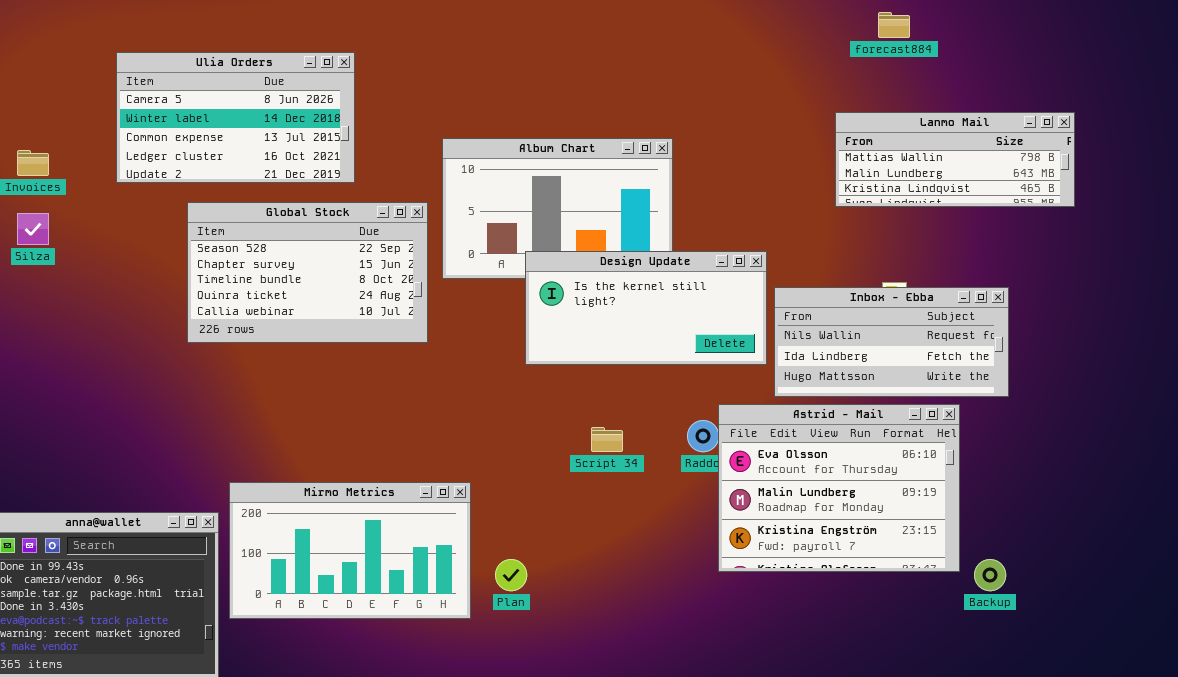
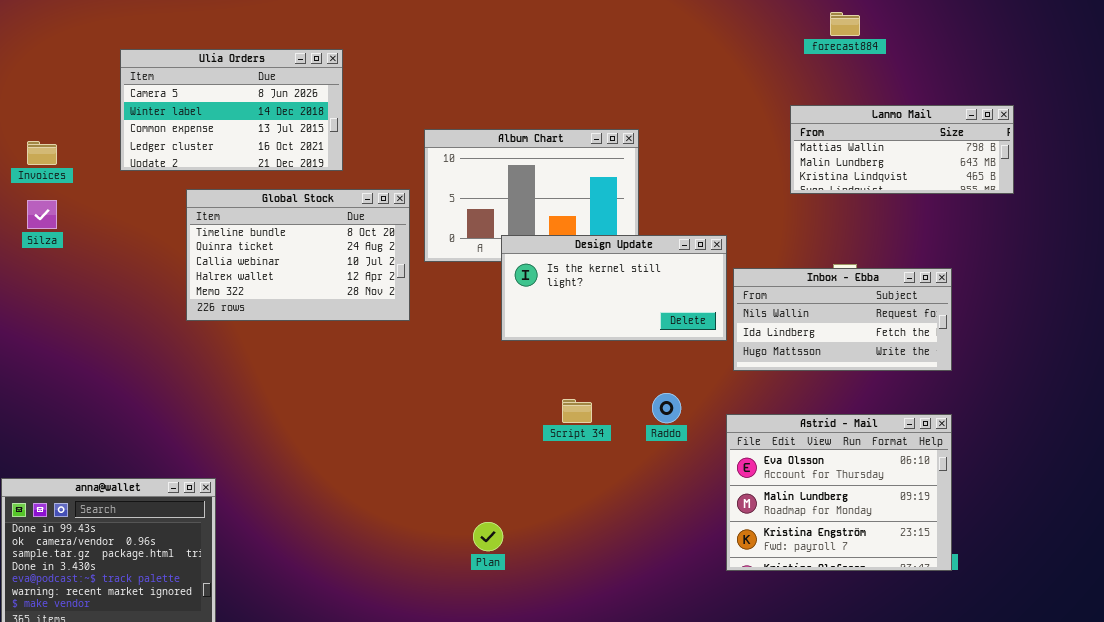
Global Stock: [187,202,428,343] -> [186,189,410,321], scrolled down 2 rows
Astrid - Mail: [718,404,960,572] -> [726,414,952,571], moved
Mirmo Metrics: [229,482,471,619] -> none, closed

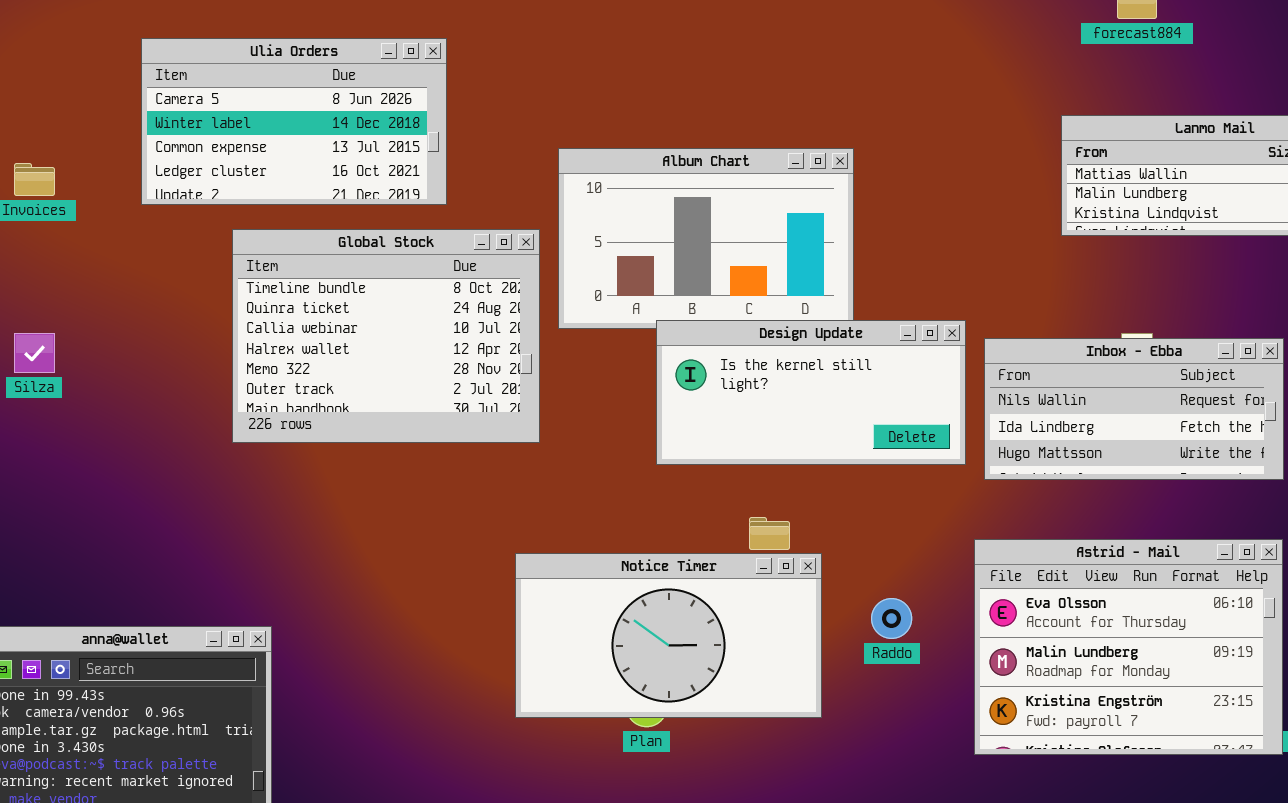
Global Stock: [186,189,410,321] -> [232,229,540,443], resized
Silza: [27,200,57,229] -> [14,333,55,373], moved
Design Update: [501,235,727,341] -> [656,320,966,465], moved
Raddo: [652,393,681,423] -> [871,598,912,639], moved
Notice Timer: none -> [515,553,822,718], opened

